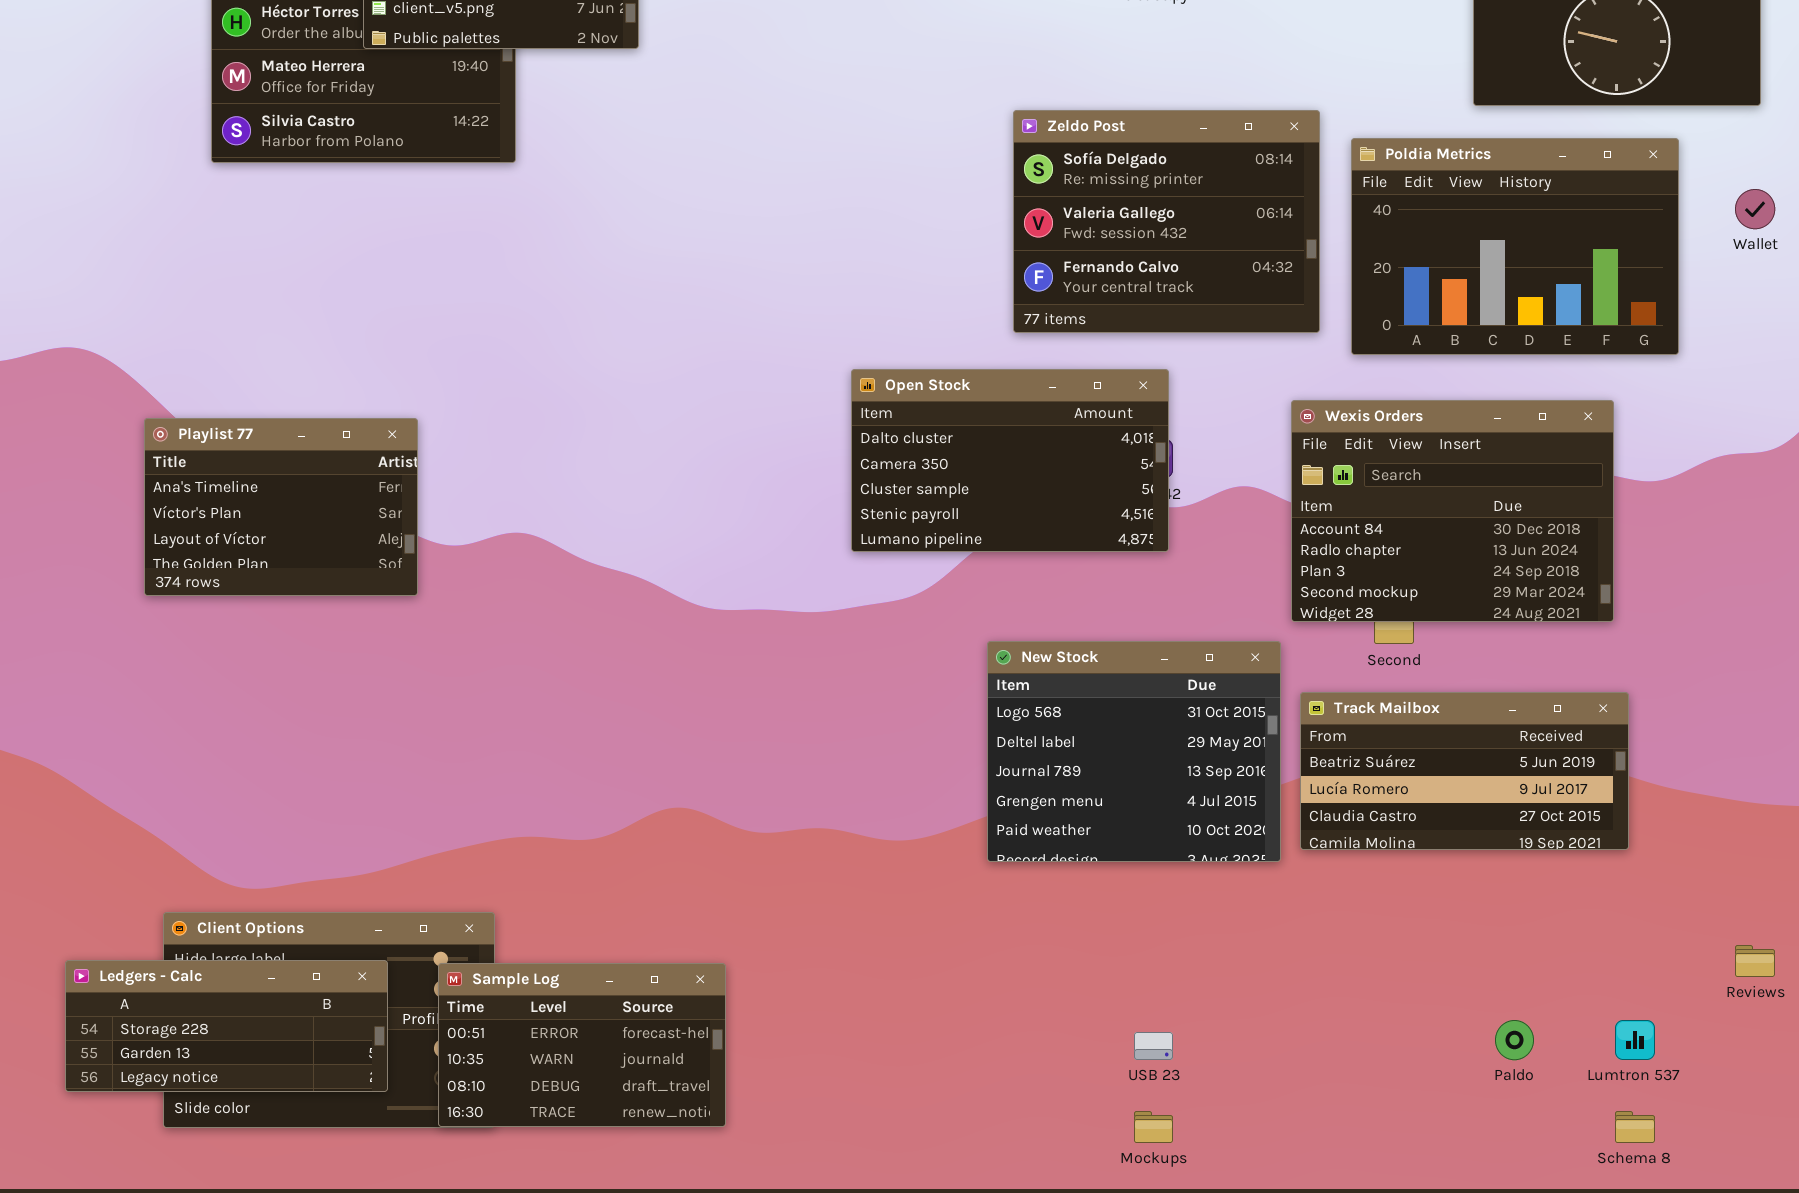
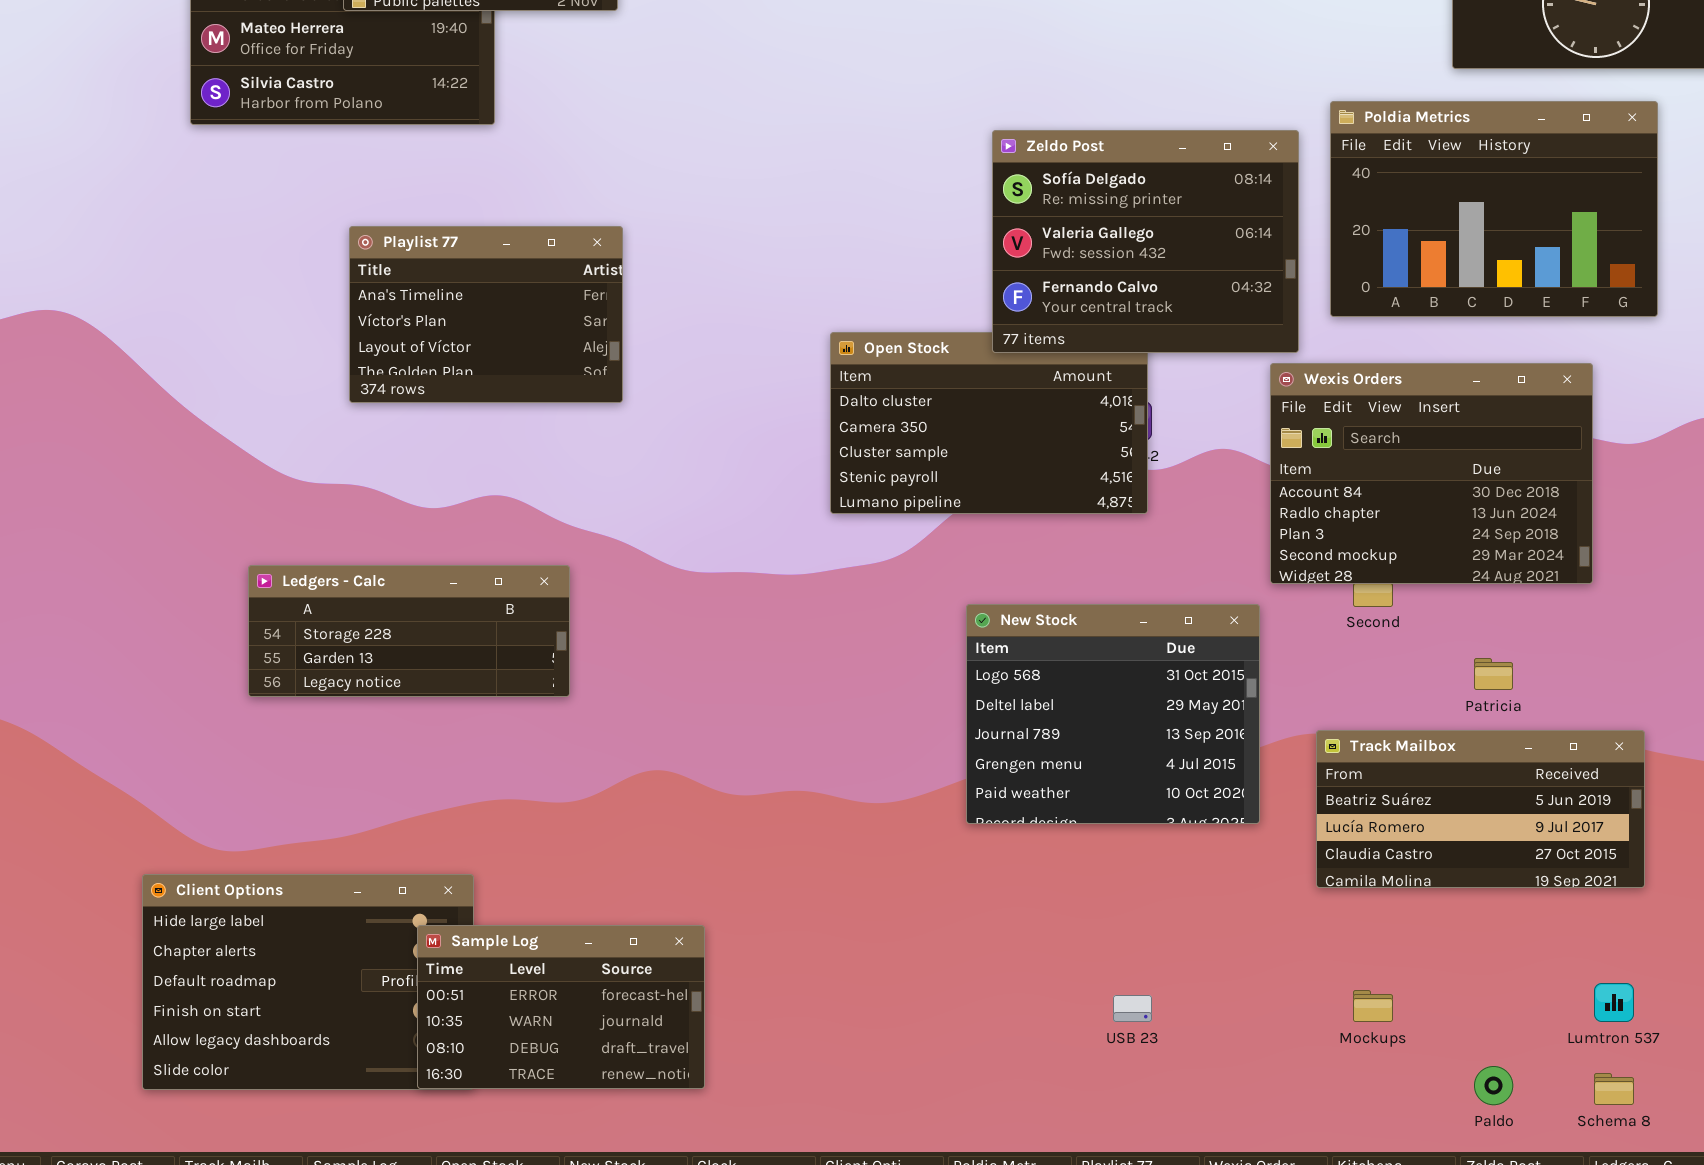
Zeldo Post: [1013,110,1320,333] -> [992,130,1299,353], moved
Playlist 77: [144,418,418,596] -> [349,226,623,403], moved
Track Mailbox: [1300,692,1629,850] -> [1316,730,1645,888], moved
Ledgers - Calc: [65,960,388,1092] -> [248,565,570,697], moved
Paldo: [1495,1020,1534,1060] -> [1474,1066,1513,1105], moved
Mockups: [1134,1111,1173,1143] -> [1353,990,1393,1022], moved

